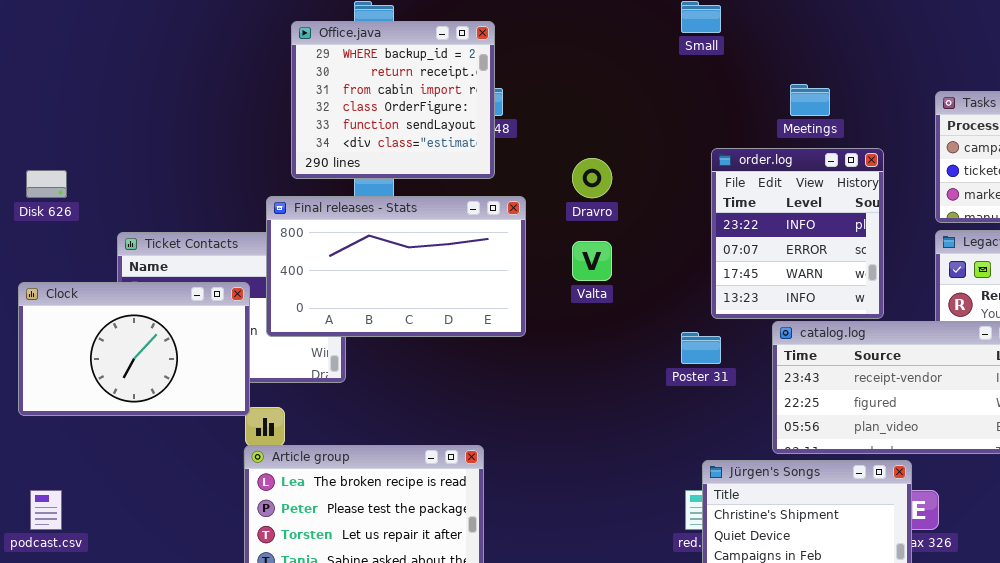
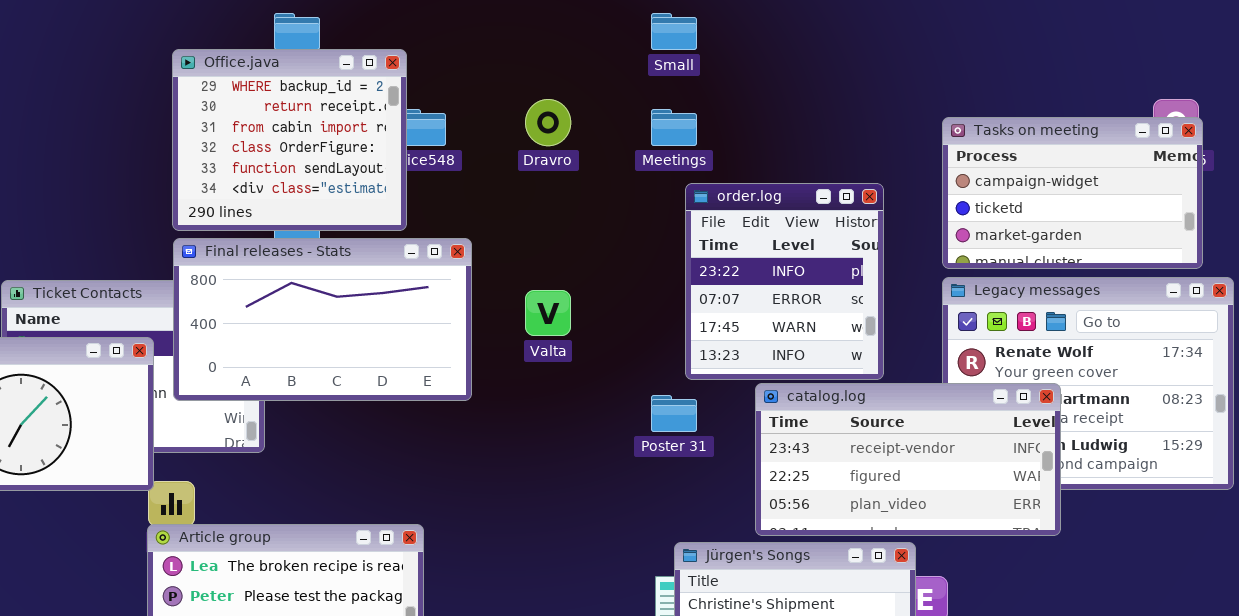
Office.java: [291,21,495,179] -> [172,49,407,231], moved
Meetings: [790,84,830,116] -> [651,109,697,146], moved
Dravro: [572,158,612,198] -> [525,99,571,146], moved

